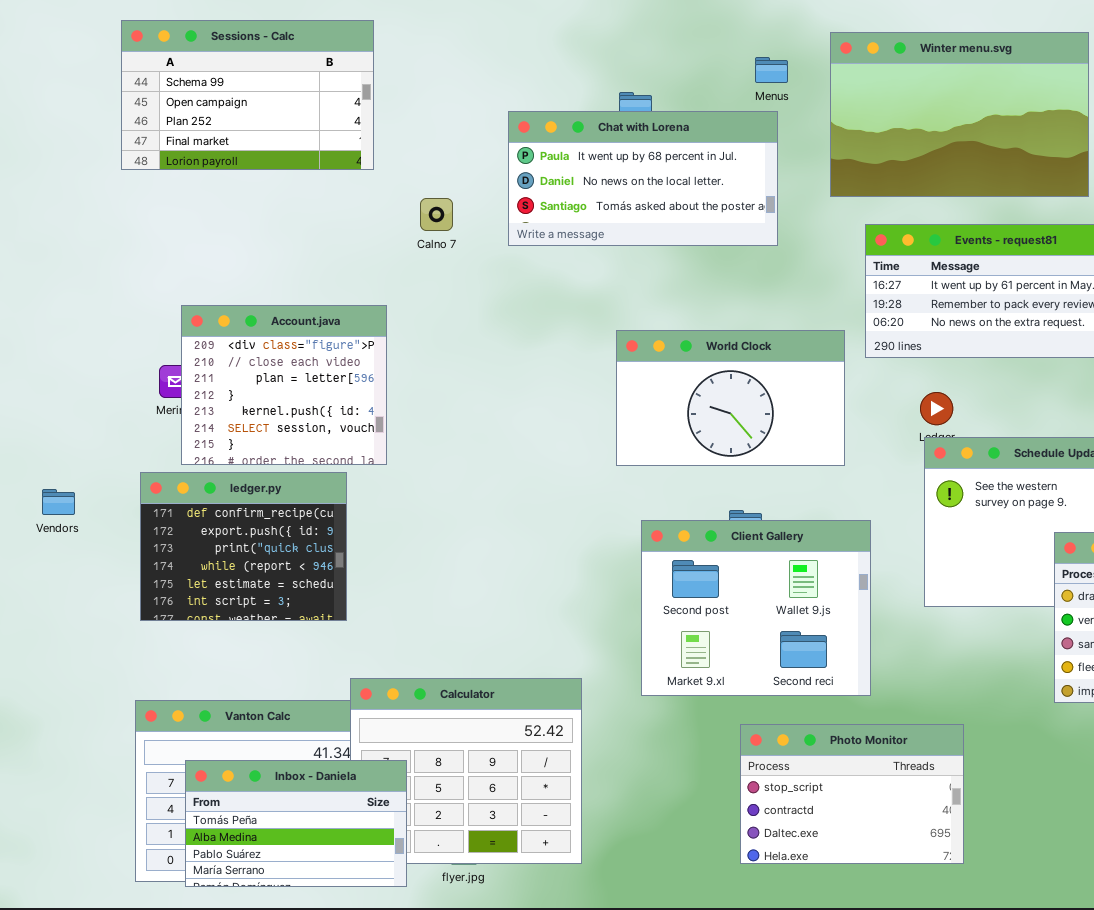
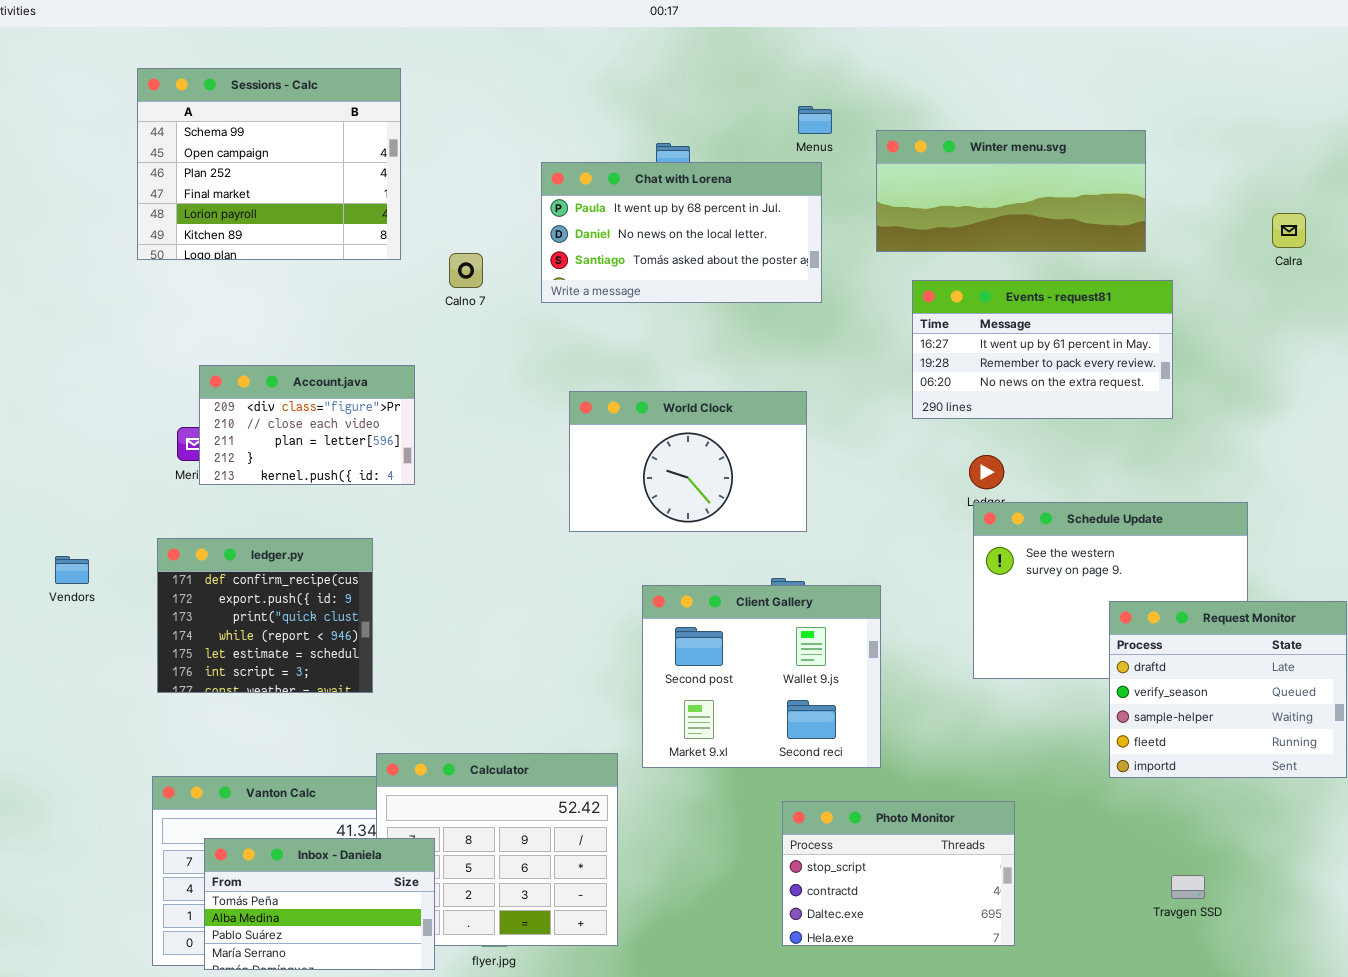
Sessions - Calc: [121,20,374,170] -> [137,68,401,260], resized
Winter menu.svg: [830,32,1089,197] -> [876,130,1146,252], resized
Account.java: [181,305,387,465] -> [199,365,415,485], resized
World Clock: [616,330,845,466] -> [569,391,807,532], moved
Client Gallery: [641,520,871,696] -> [642,585,881,768], moved

